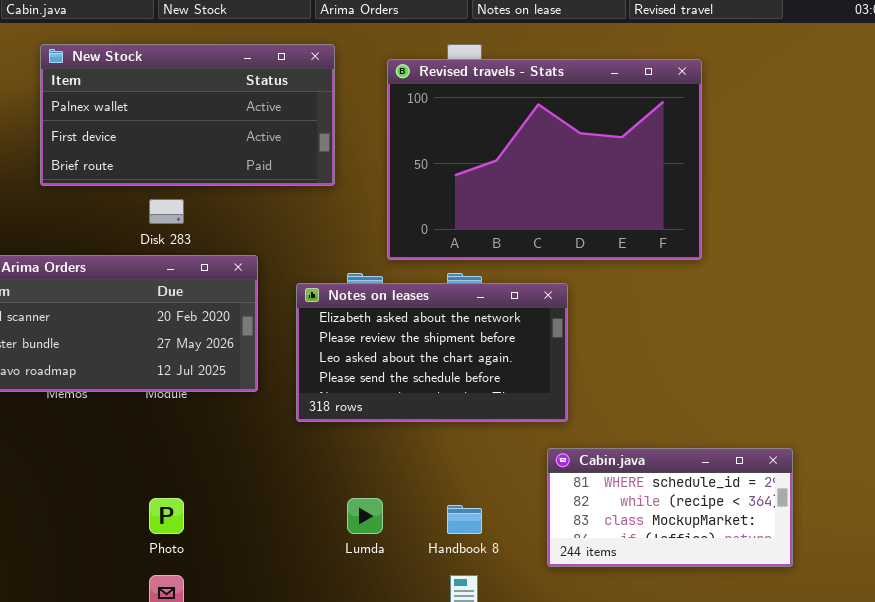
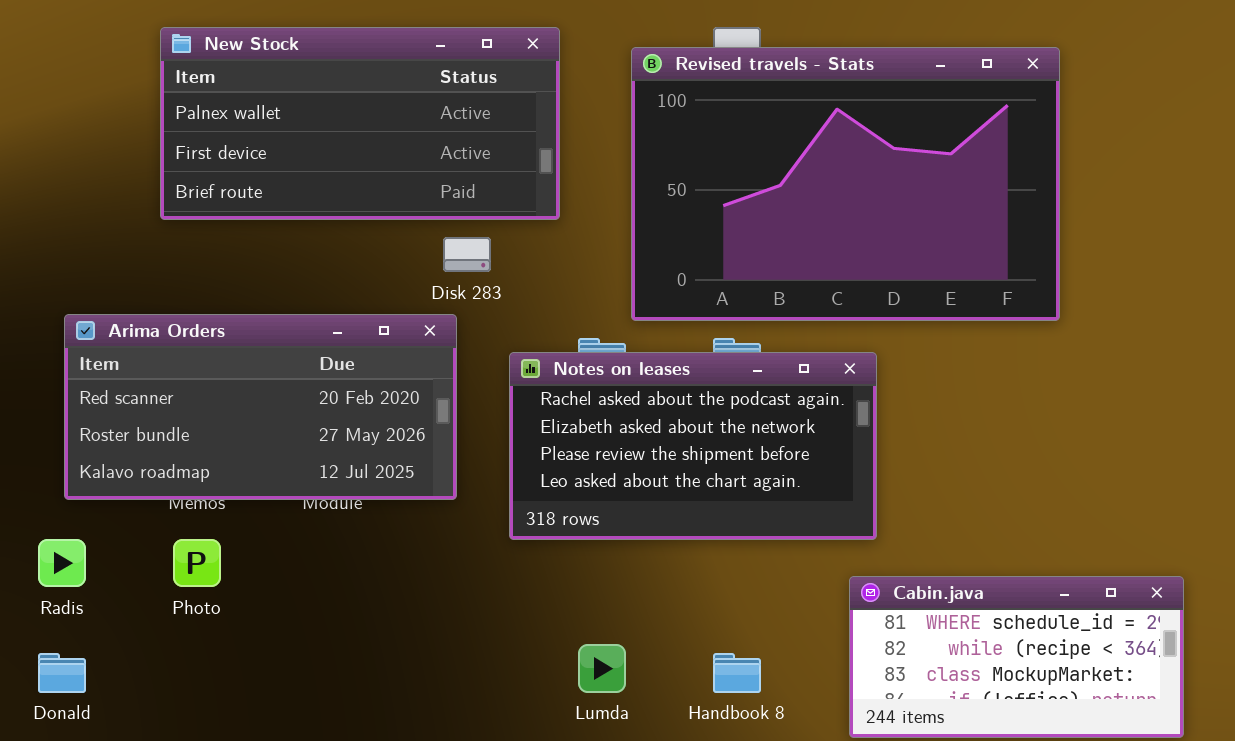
Disk 283: [149,199,184,224] -> [443,237,491,272], moved
Notes on leases: [296,283,568,422] -> [509,352,877,540], scrolled up 1 row
Photo: [149,498,184,534] -> [173,539,221,587], moved

